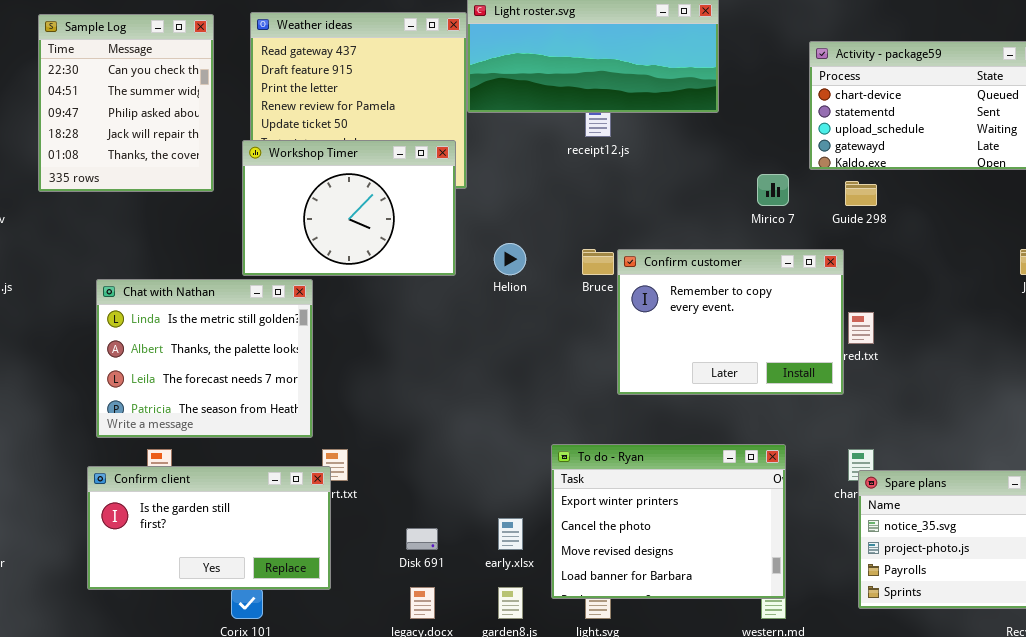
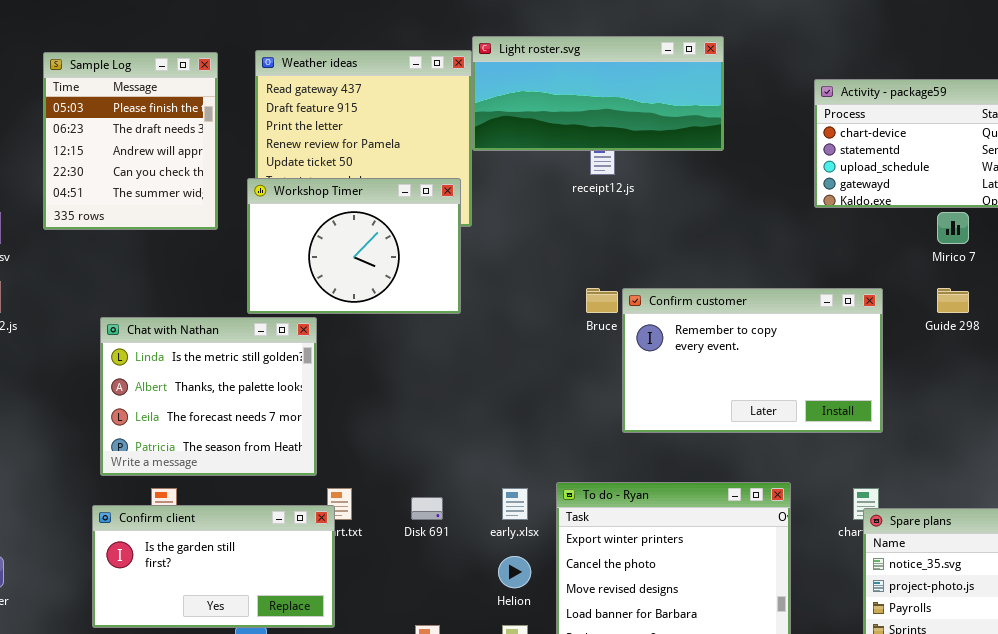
Sample Log: [38,14,214,192] -> [43,52,218,230], scrolled up 3 rows
Mirico 7: [757,174,789,206] -> [937,212,969,244], moved
Guide 298: [845,181,877,206] -> [937,288,969,313], moved
Helion: [494,243,526,275] -> [498,556,531,588], moved
Confirm customer: [617,249,844,395] -> [622,288,883,433], resized
early.xlsx: [498,518,523,550] -> [502,488,528,520], moved
Disk 691: [406,528,438,550] -> [411,497,443,520], moved

